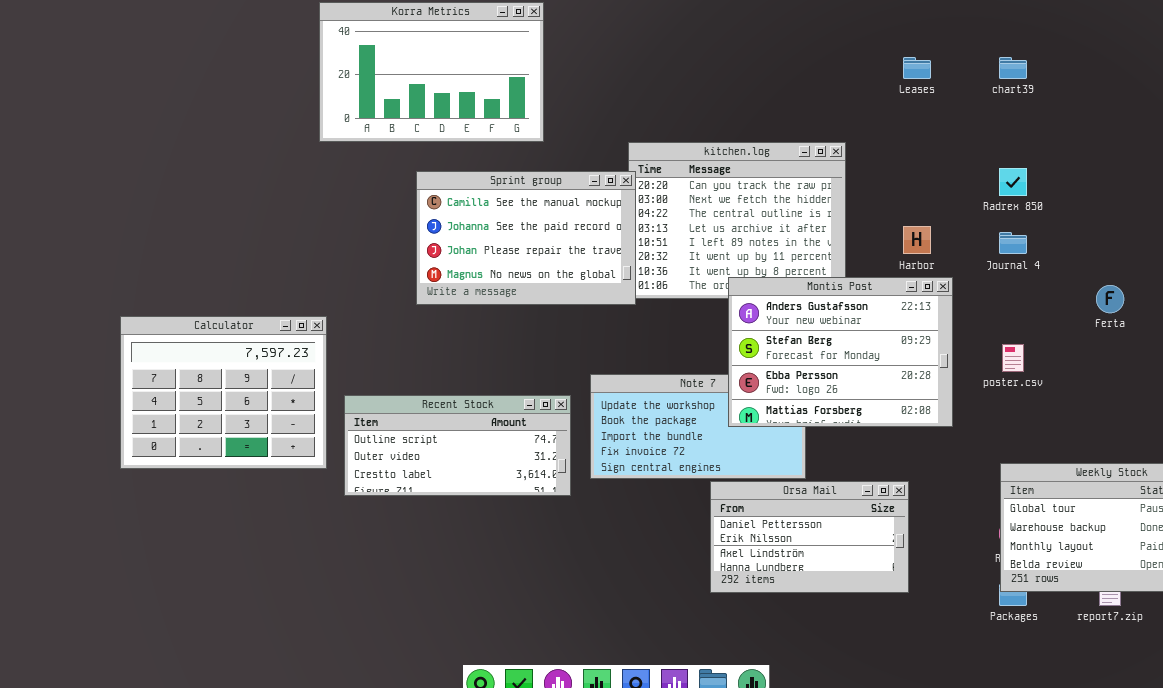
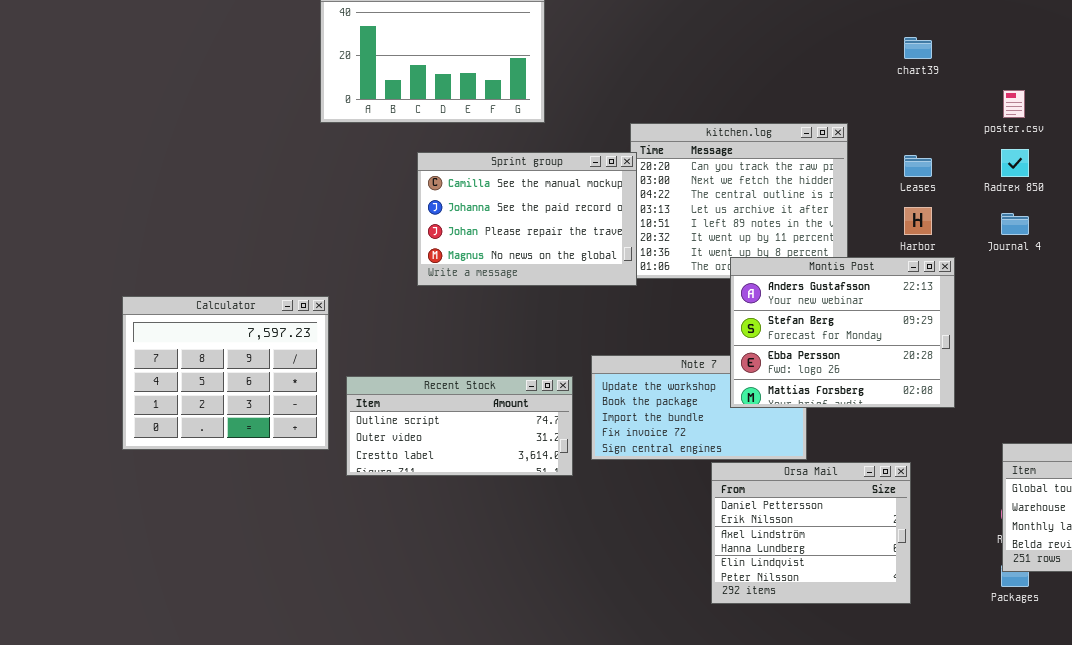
Leases: [903,57,931,79] -> [904,155,932,177], moved
chart39: [999,57,1027,79] -> [904,37,932,59], moved
poster.csv: [1002,344,1024,372] -> [1003,90,1025,118], moved
Orsa Mail: [710,481,909,593] -> [711,462,911,604], resized

